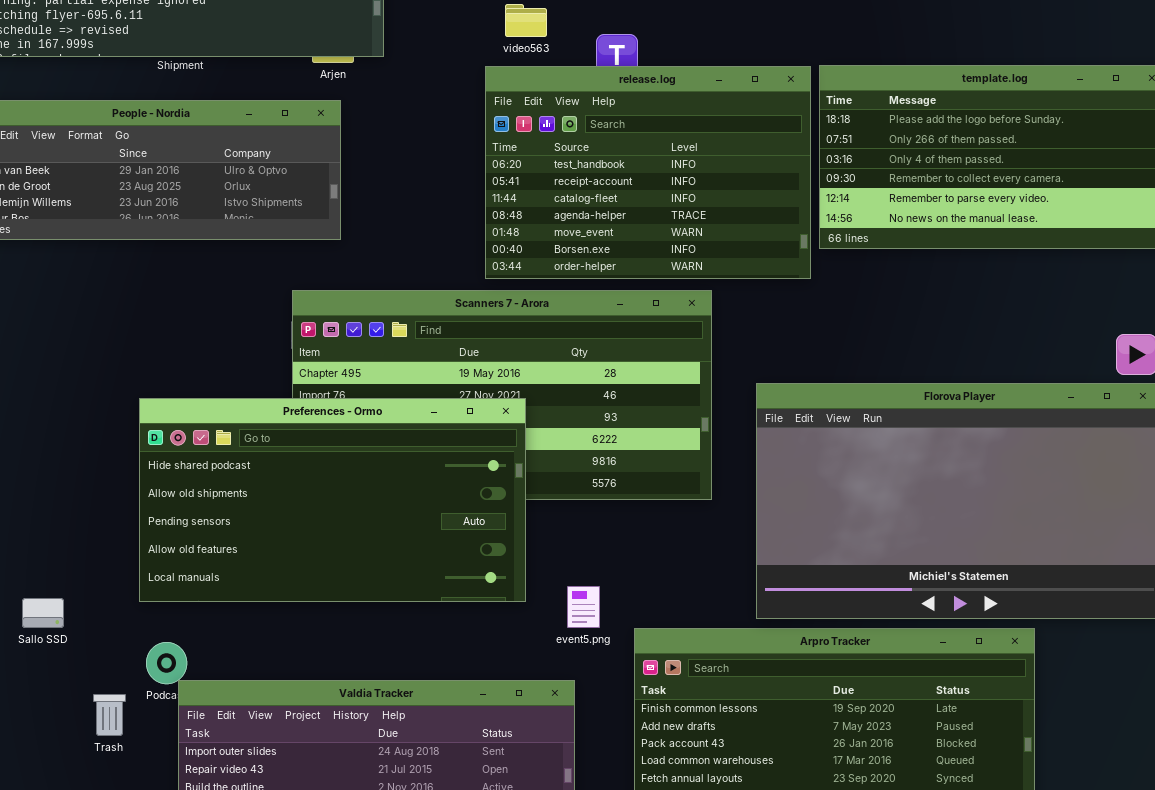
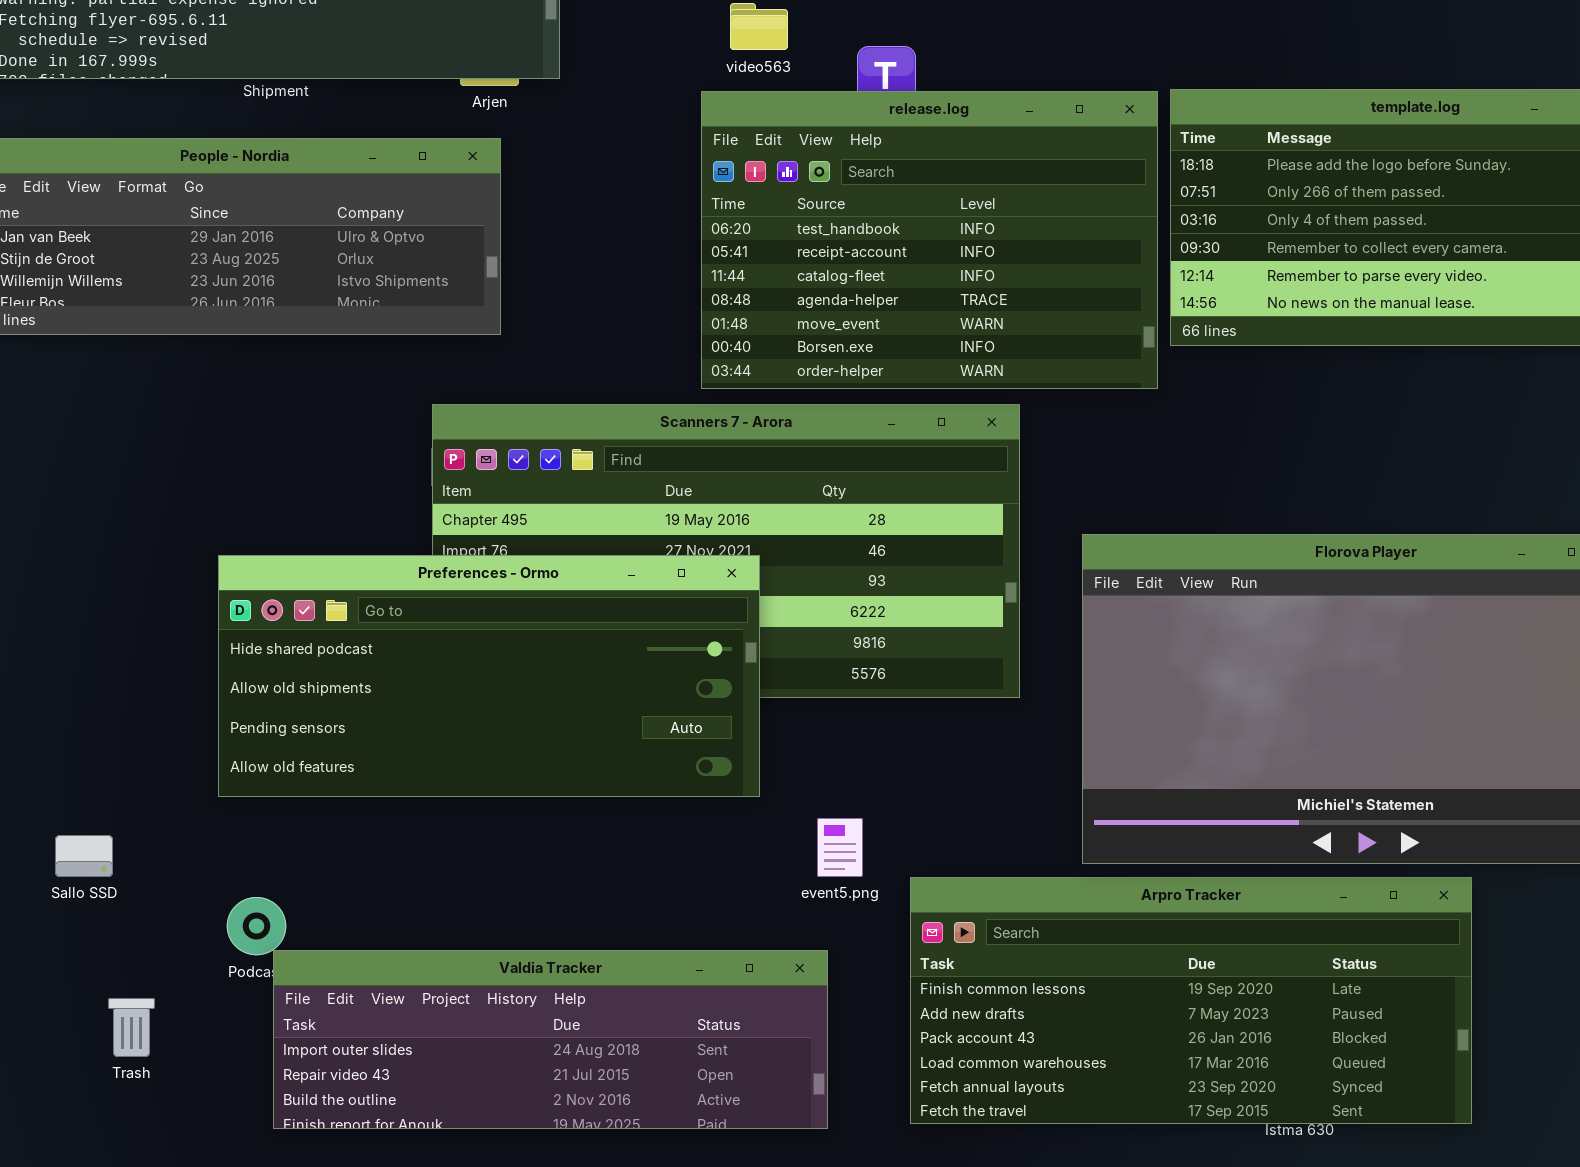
Preferences - Ormo: [139,398,526,602] -> [218,555,760,797], resized
Trash: [93,694,126,736] -> [108,998,155,1057], moved

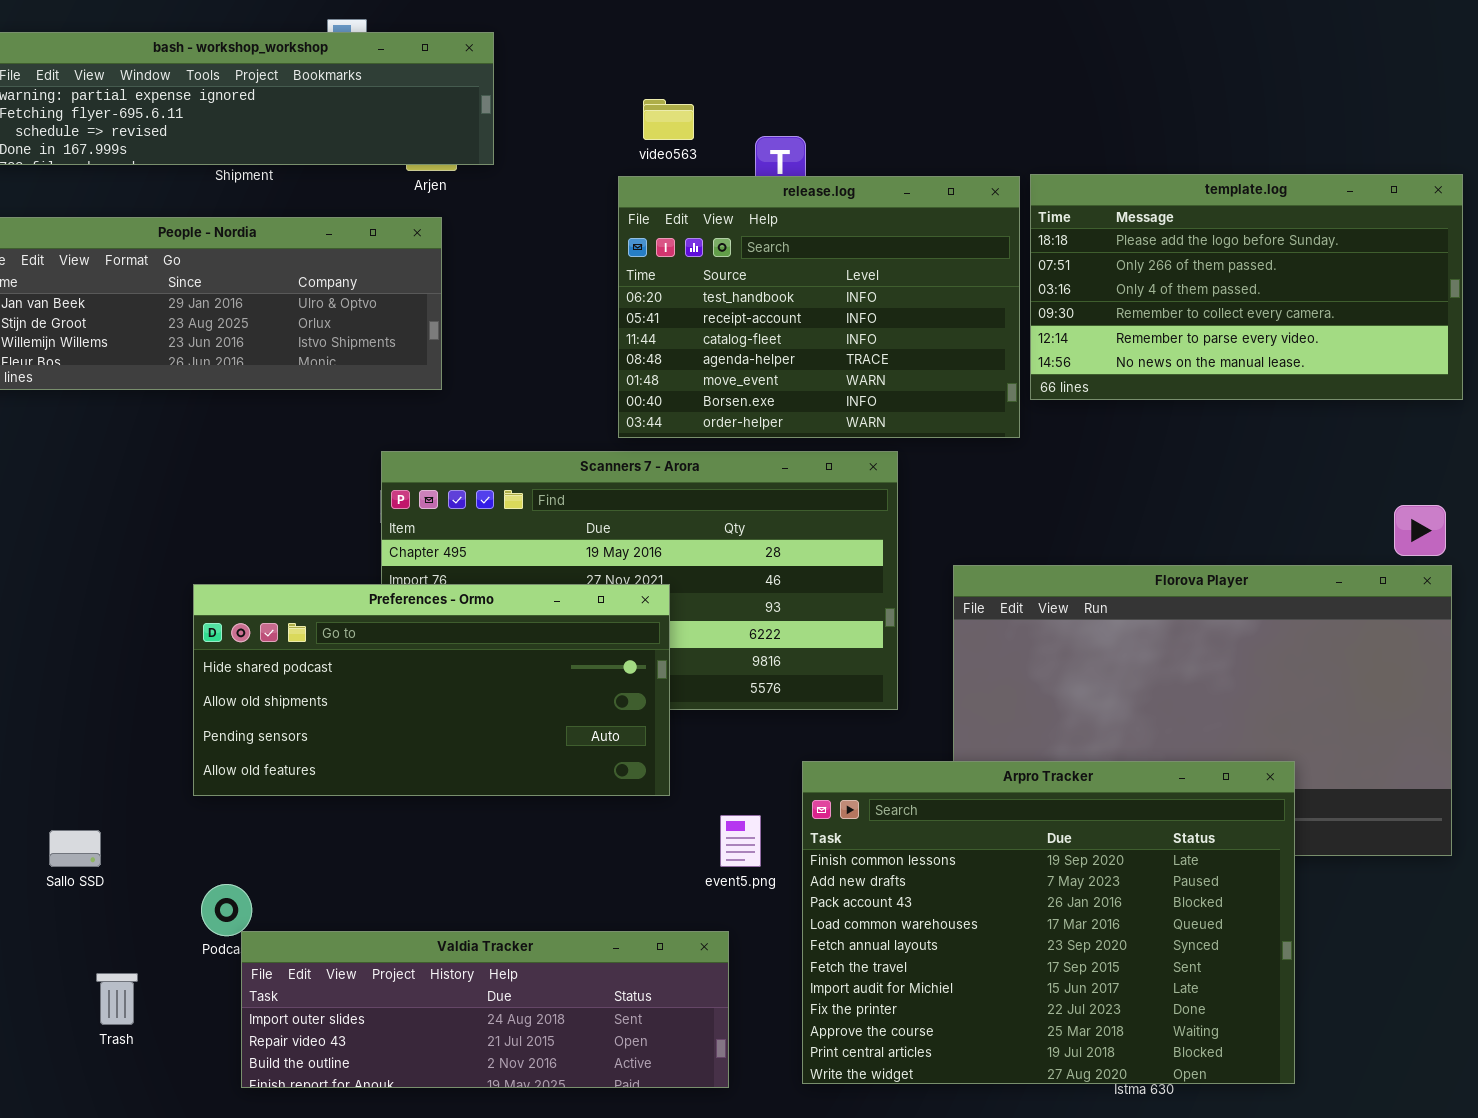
Arpro Tracker: [910,877,1472,1124] -> [802,761,1295,1084], resized

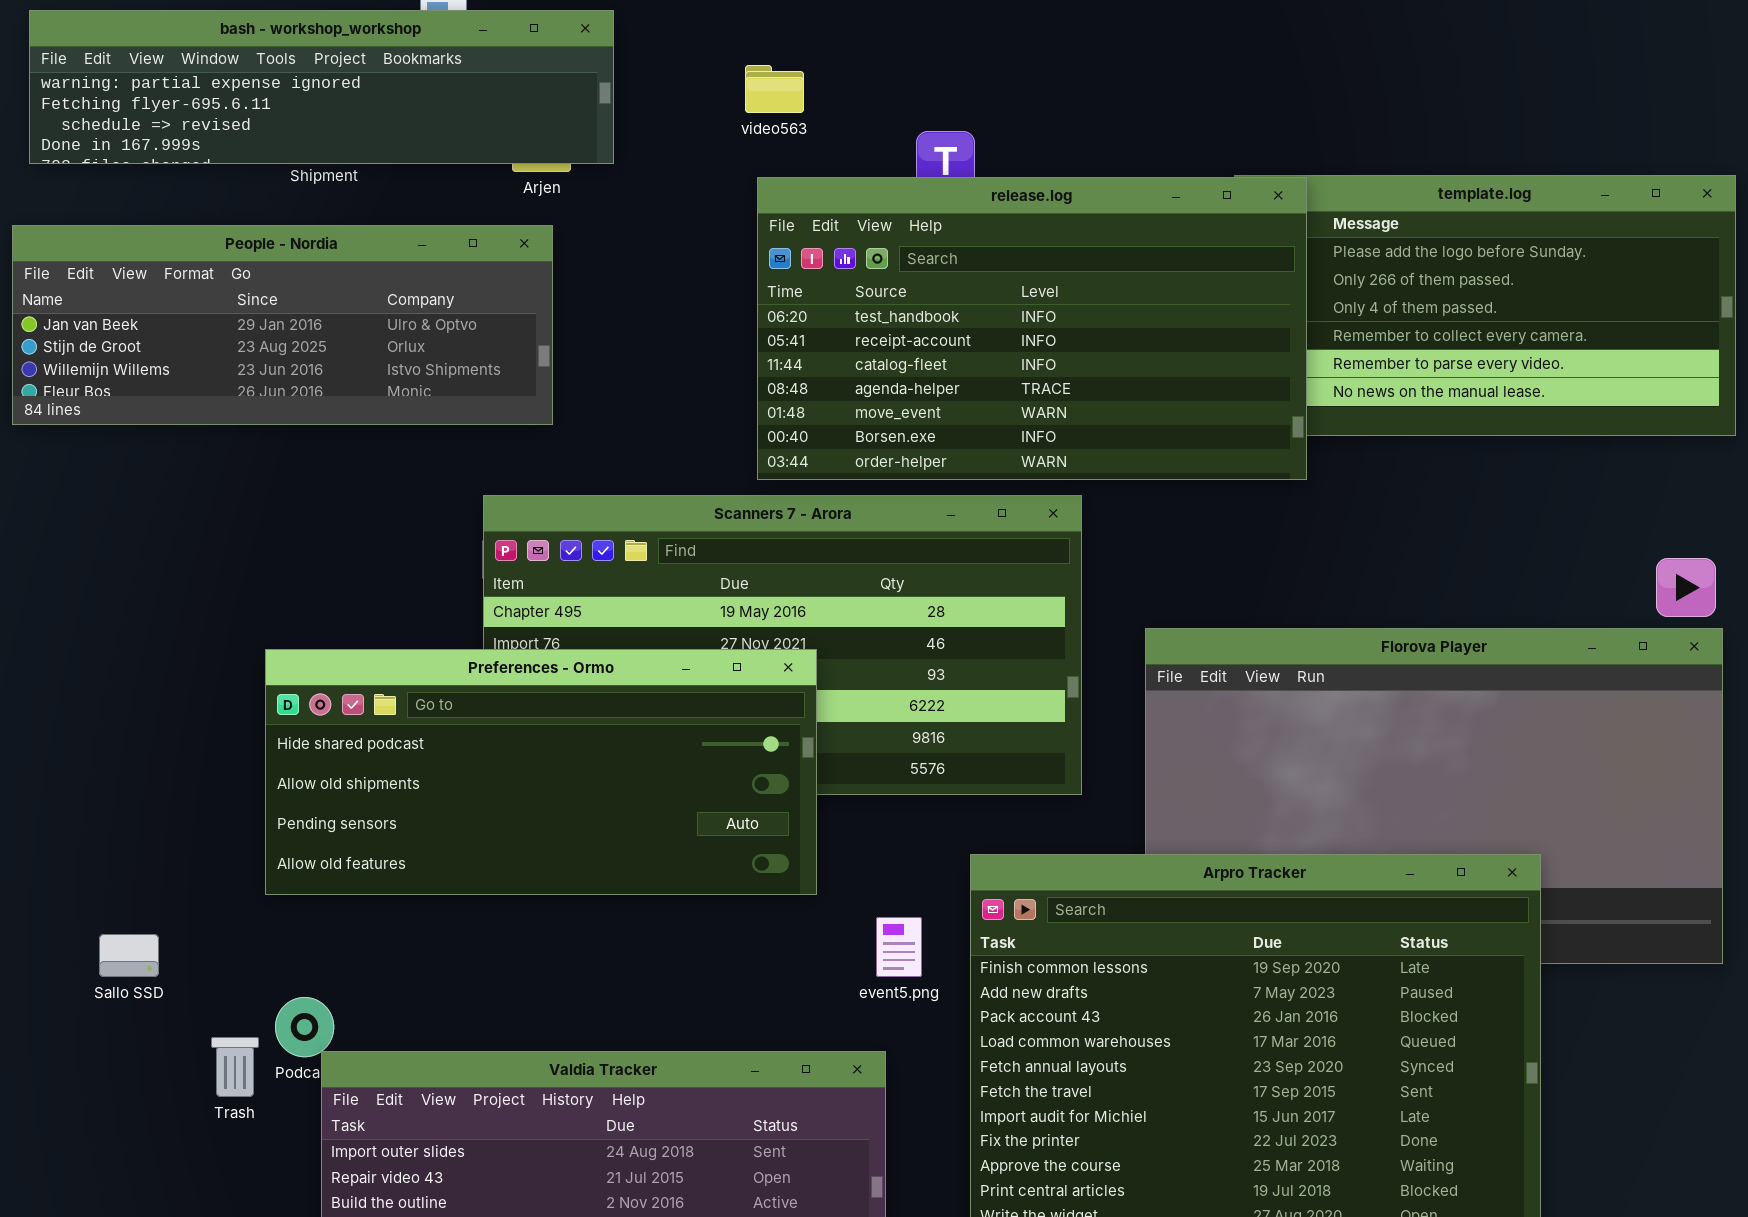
video563: [643,99,694,140] -> [745,65,804,113], moved
release.log: [618,176,1020,438] -> [757,177,1307,480], resized
Trash: [96,973,138,1025] -> [211,1037,259,1097], moved

